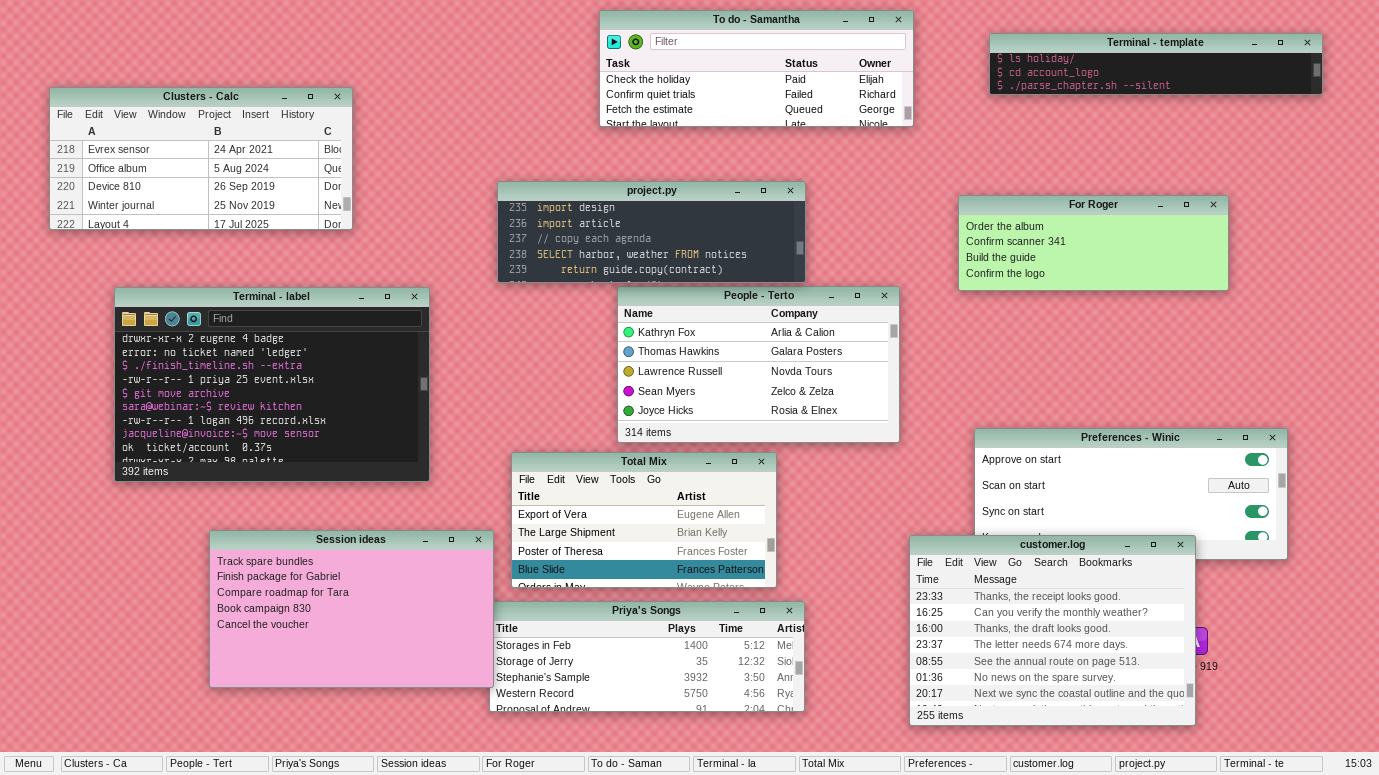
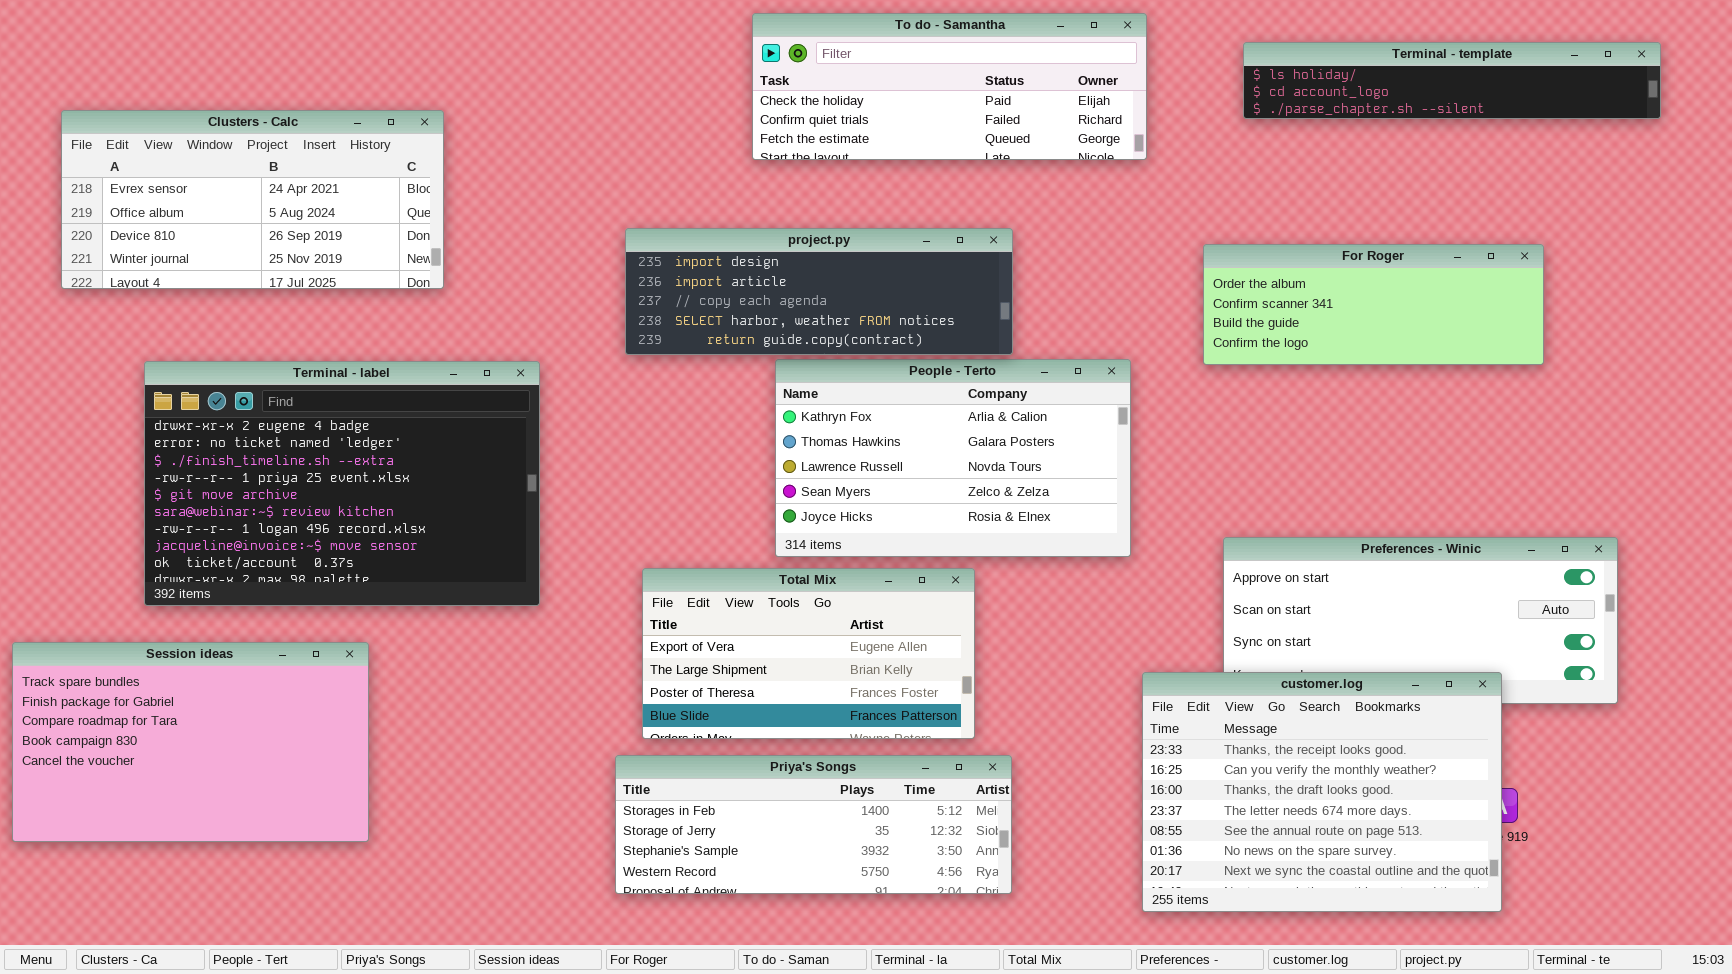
Session ideas: [209,530,494,688] -> [12,642,369,842], moved

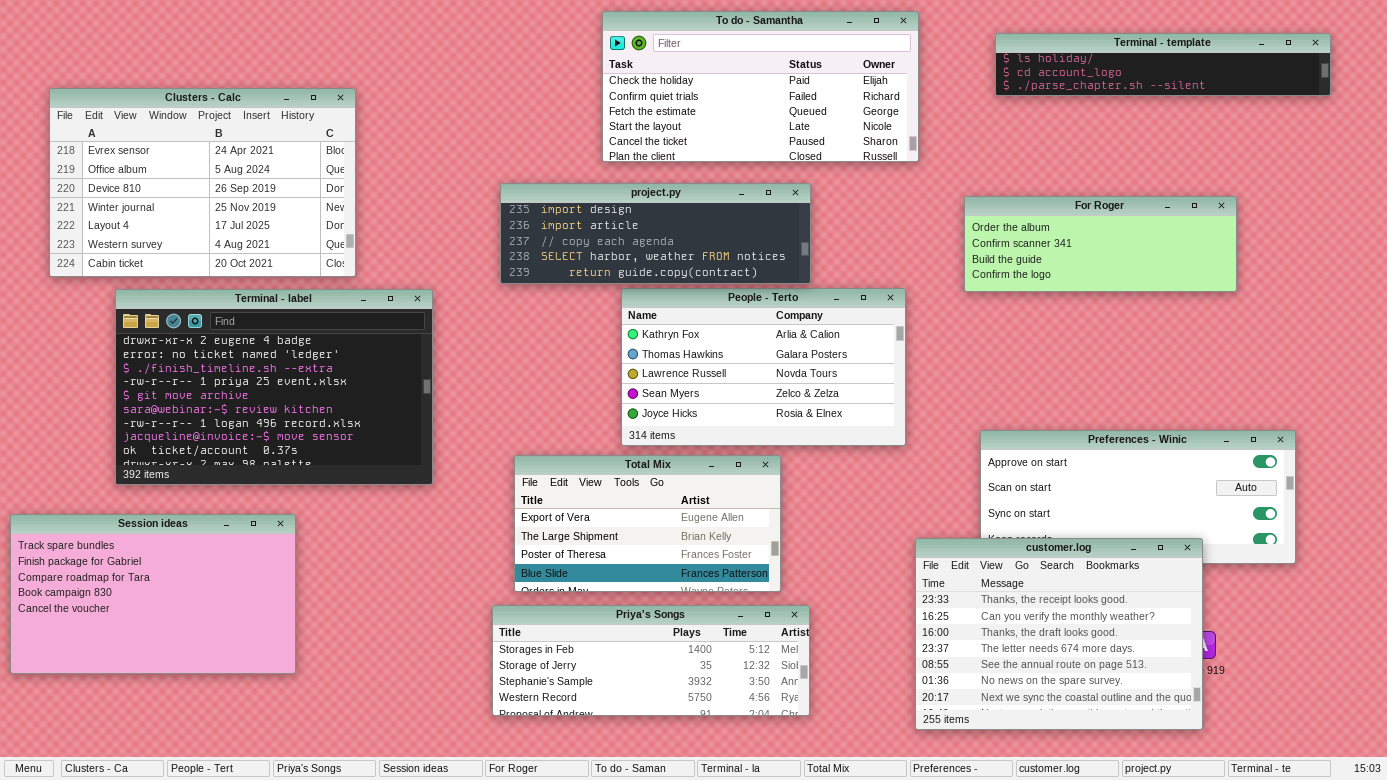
To do - Samantha: [752,13,1147,160] -> [602,11,919,162], resized
Clusters - Calc: [61,110,444,289] -> [49,88,356,277], resized

